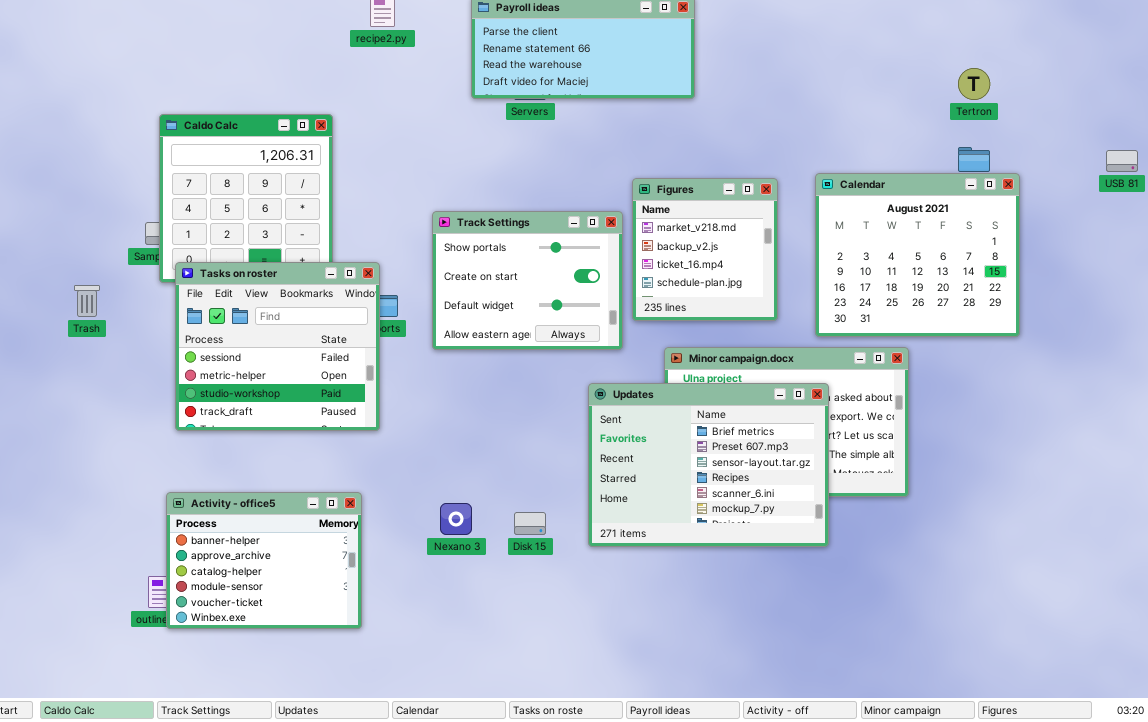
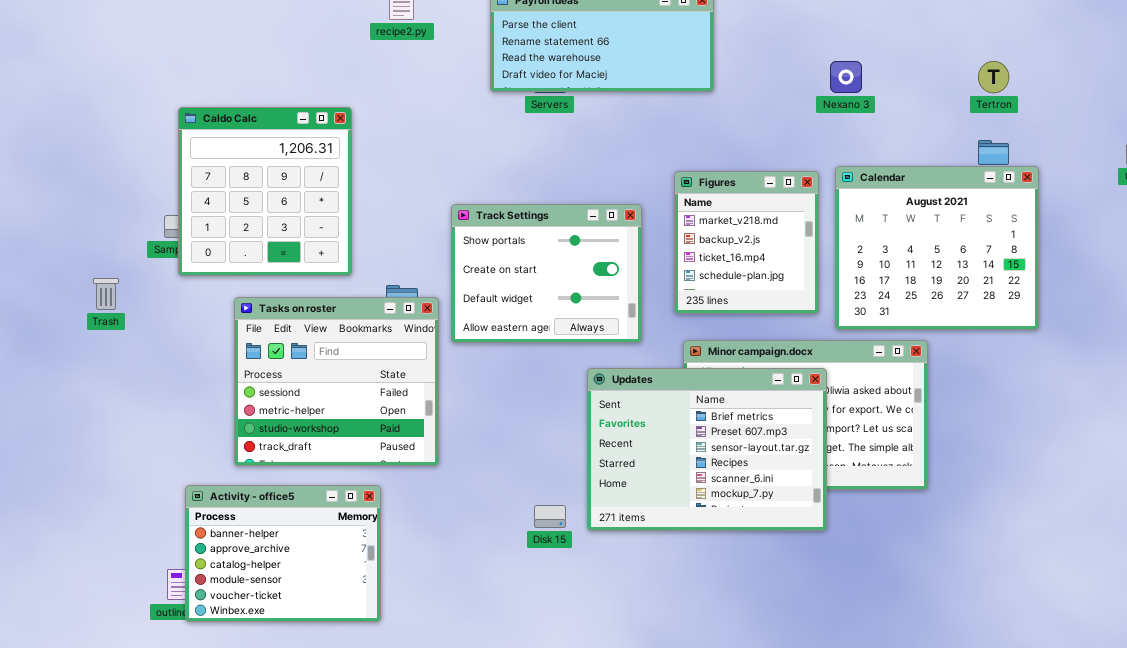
Figures: [632,178,778,321] -> [674,171,819,314], moved
Tasks on roster: [175,262,380,431] -> [234,297,439,466], moved
Updates: [588,383,829,547] -> [587,368,827,531], moved
Nexano 3: [440,503,472,535] -> [830,61,862,93], moved

